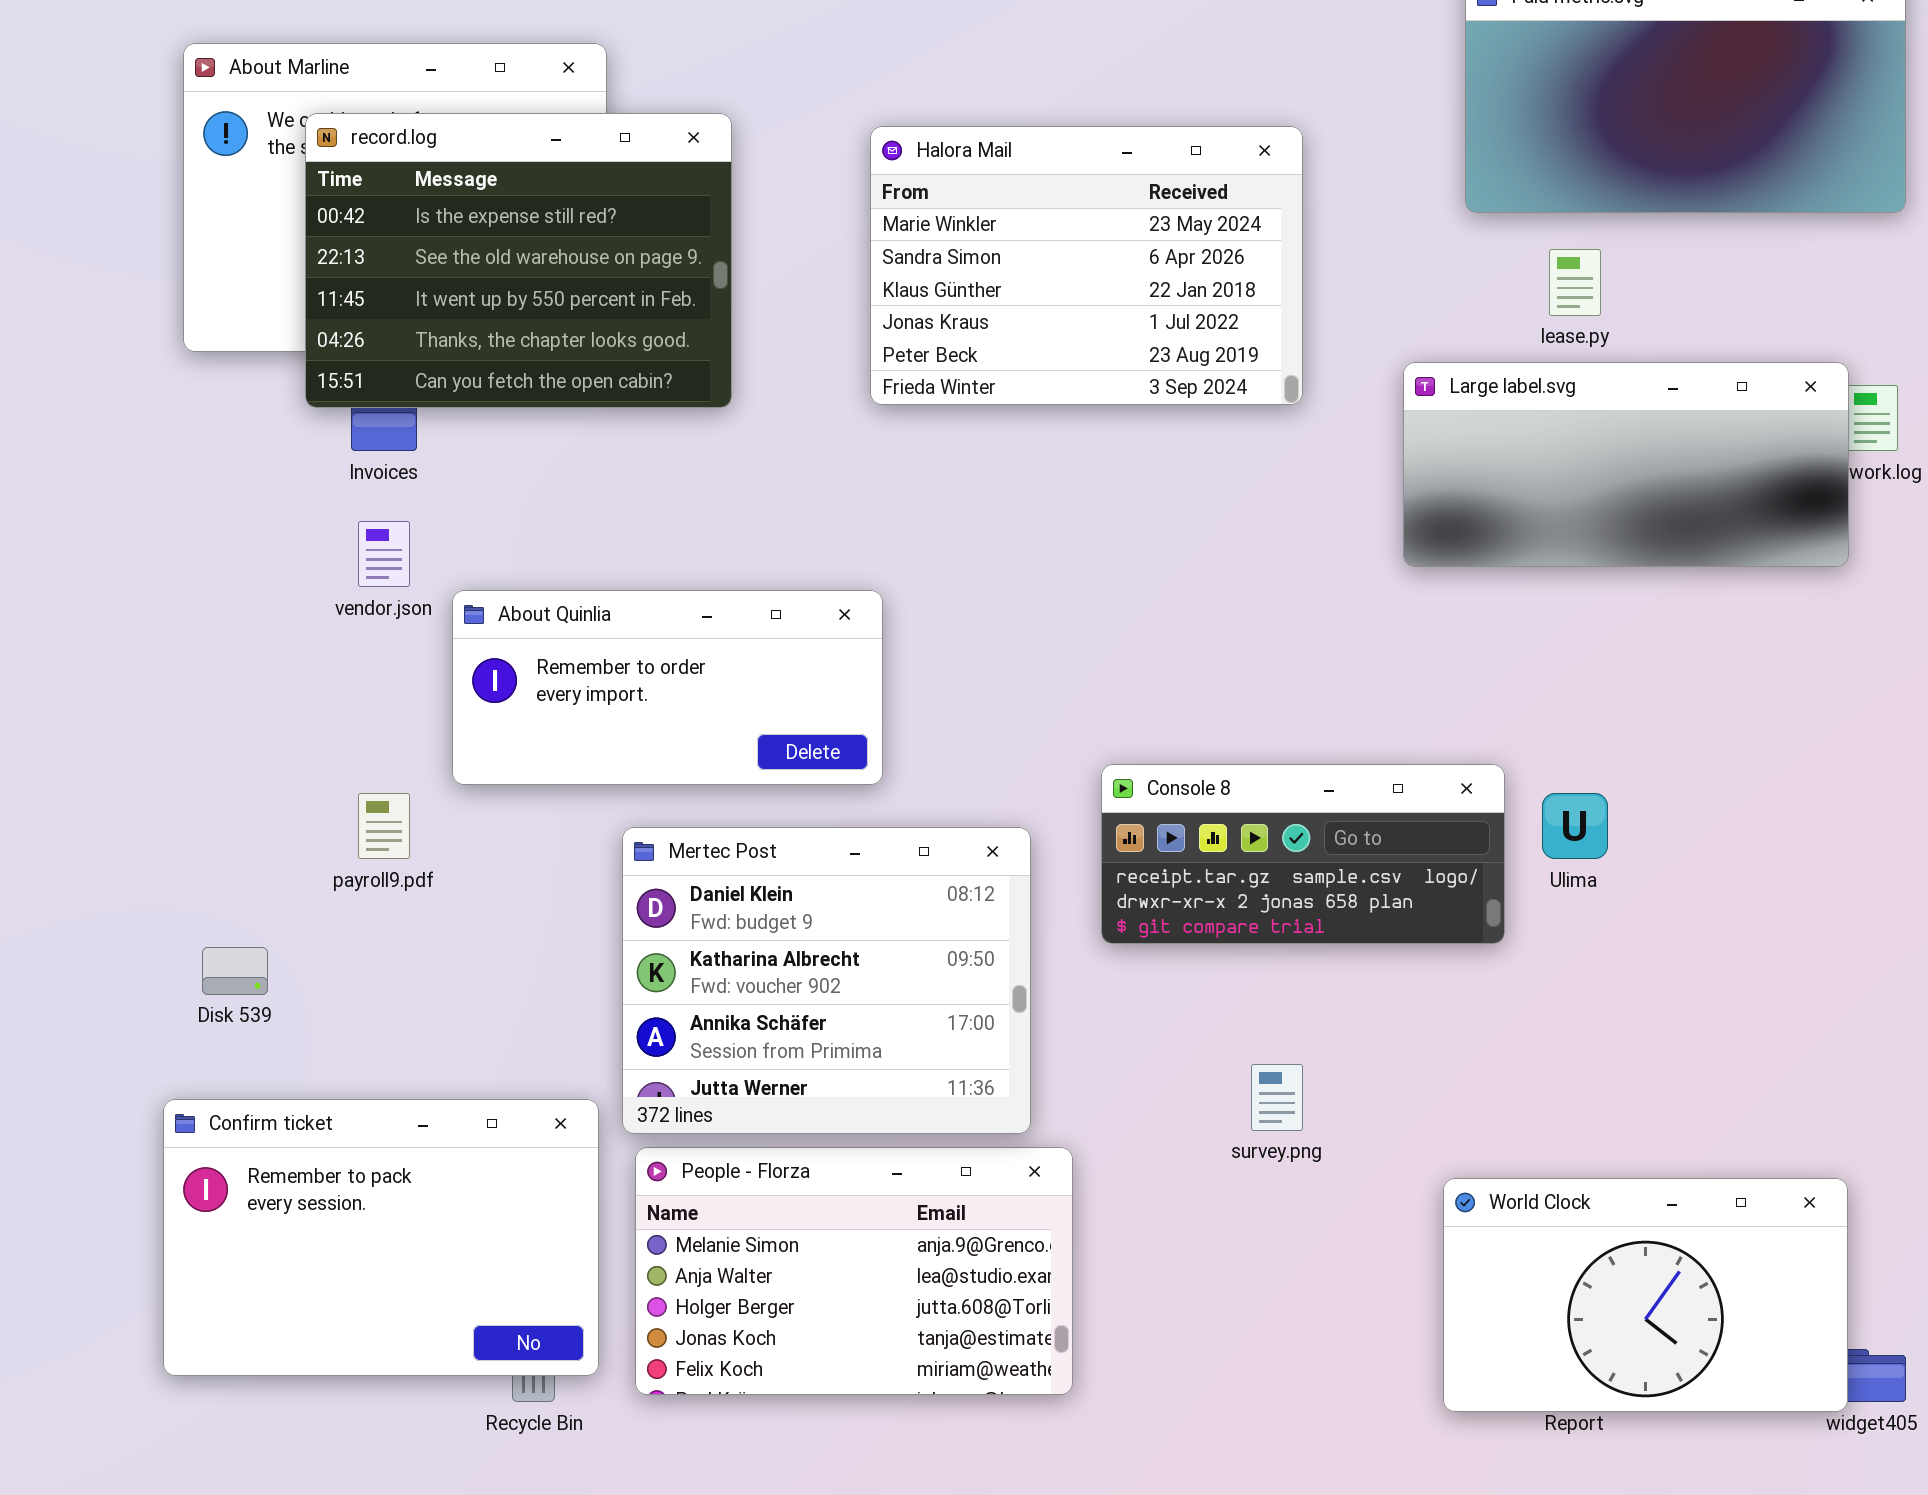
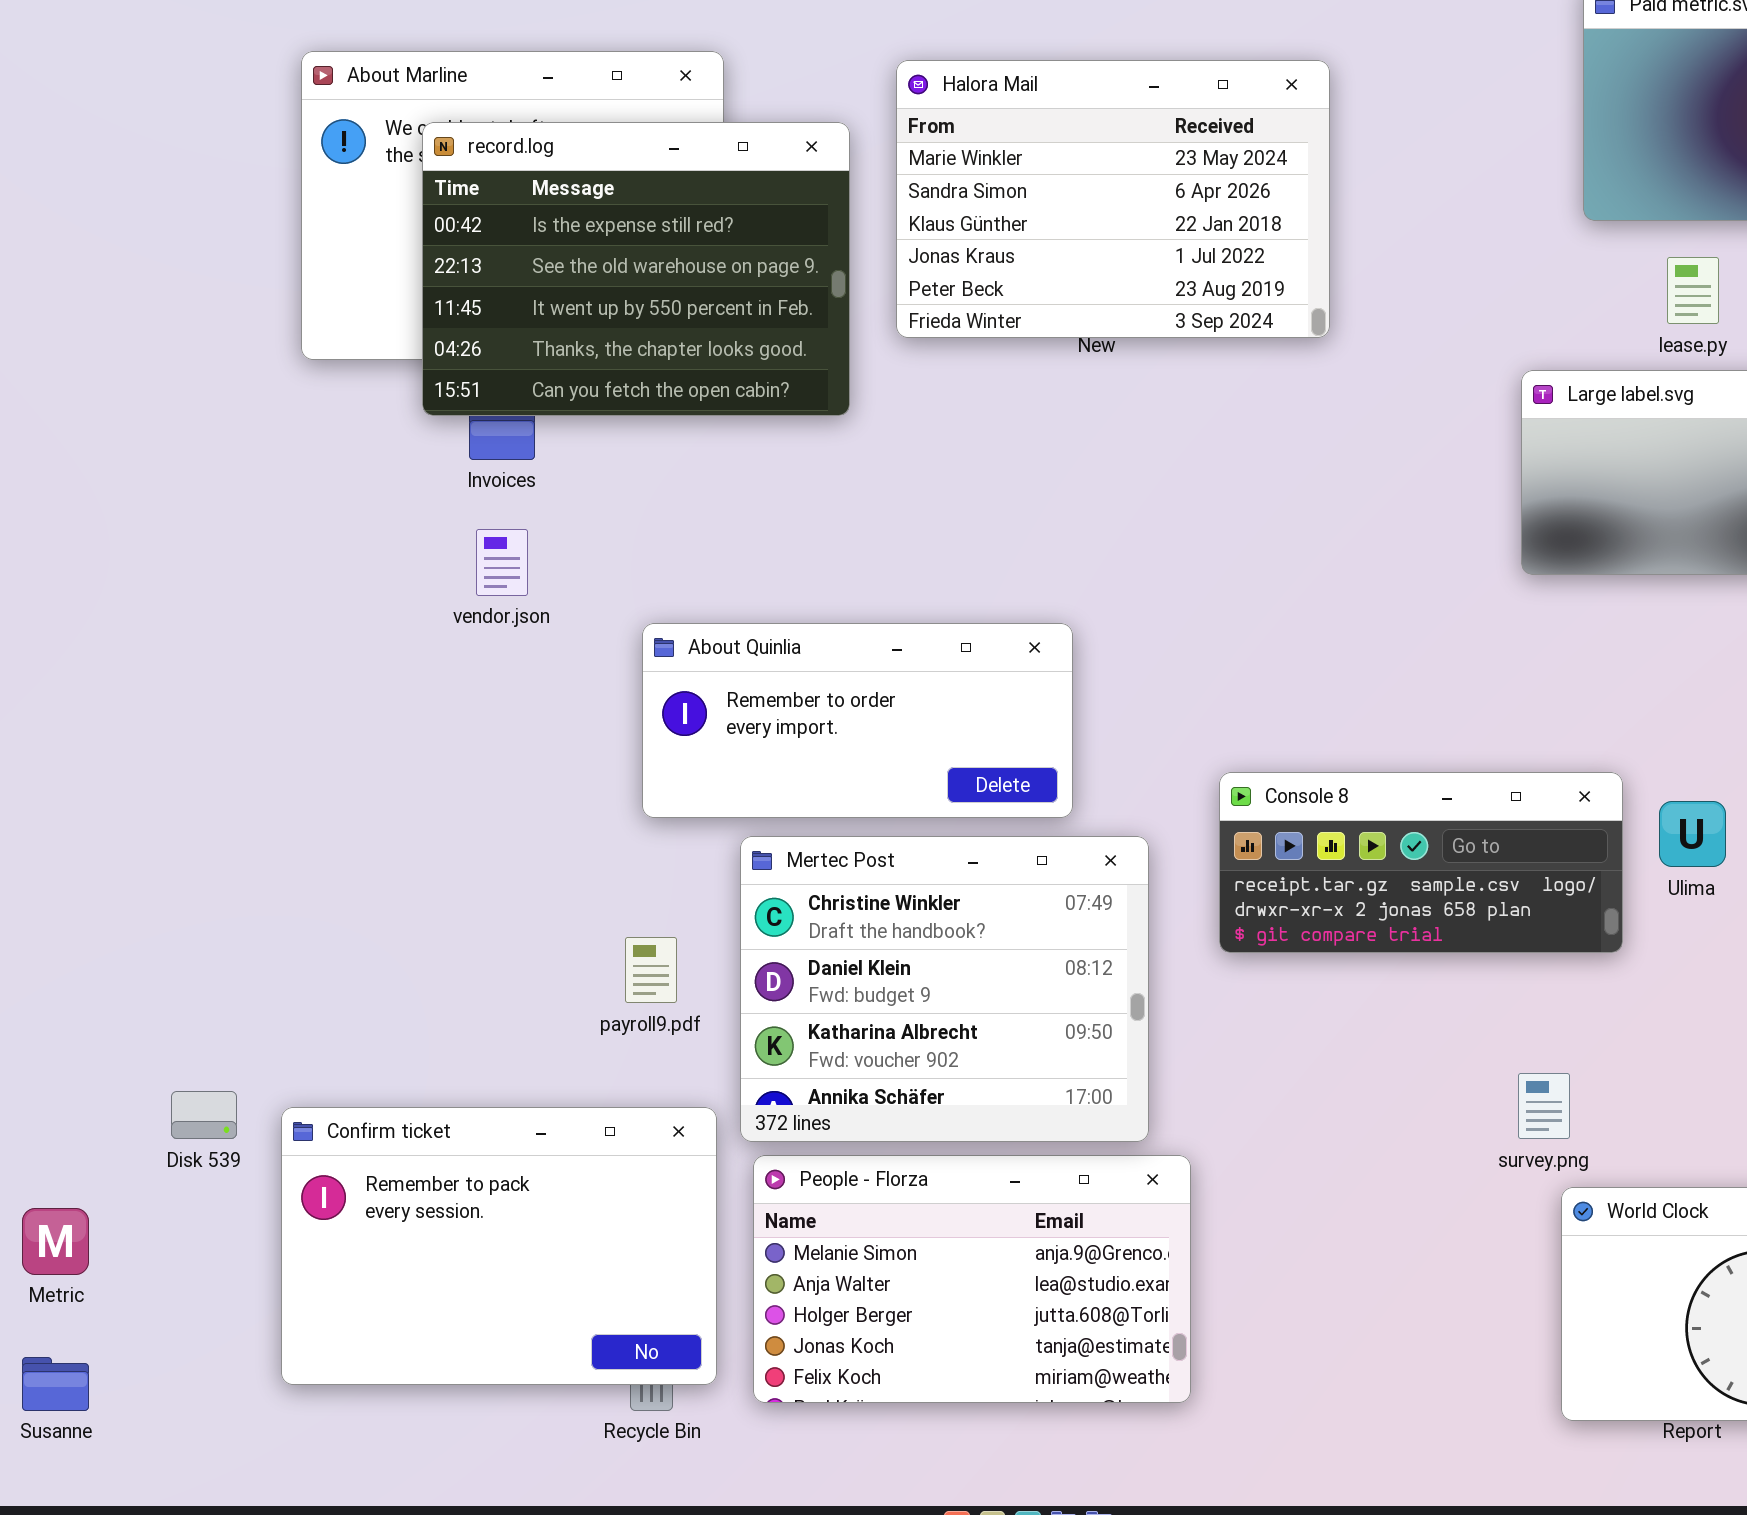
Halora Mail: [870,126,1303,405] -> [896,60,1330,338], moved
About Quinlia: [452,590,883,785] -> [642,623,1073,818], moved
payroll9.pdf: [358,793,410,859] -> [625,937,677,1003], moved
Mertec Post: [622,827,1031,1134] -> [740,836,1149,1142], scrolled up 1 row
Disk 539: [202,947,268,995] -> [171,1091,237,1139], moved
survey.png: [1251,1064,1303,1131] -> [1518,1073,1570,1139], moved

